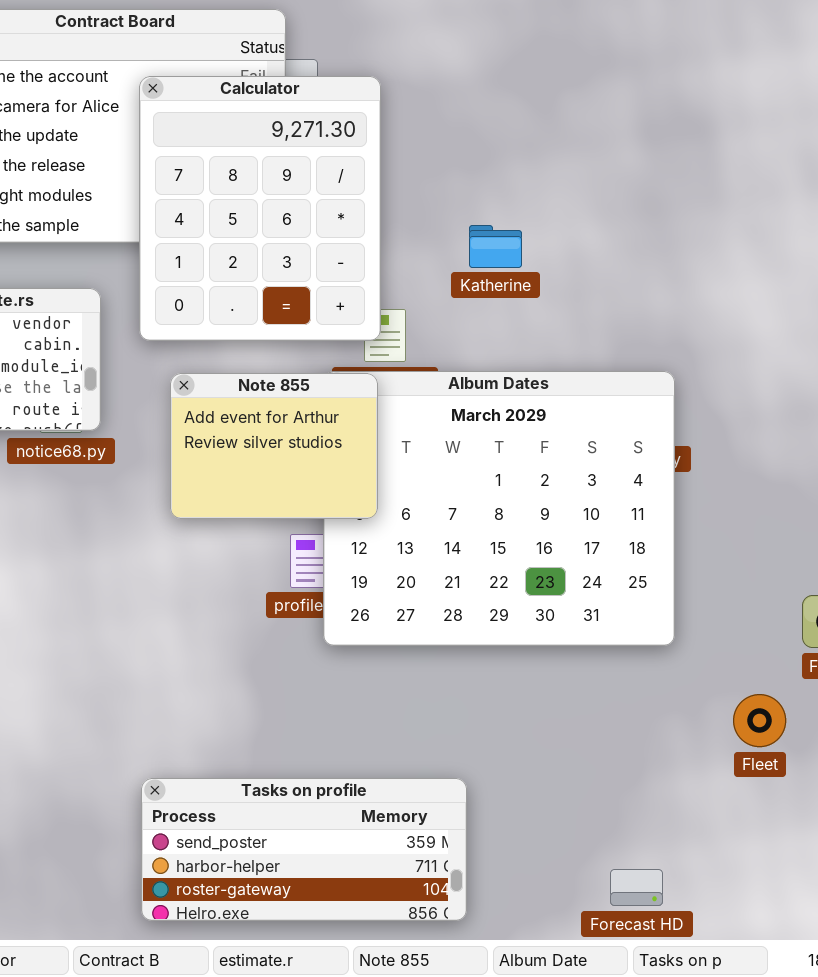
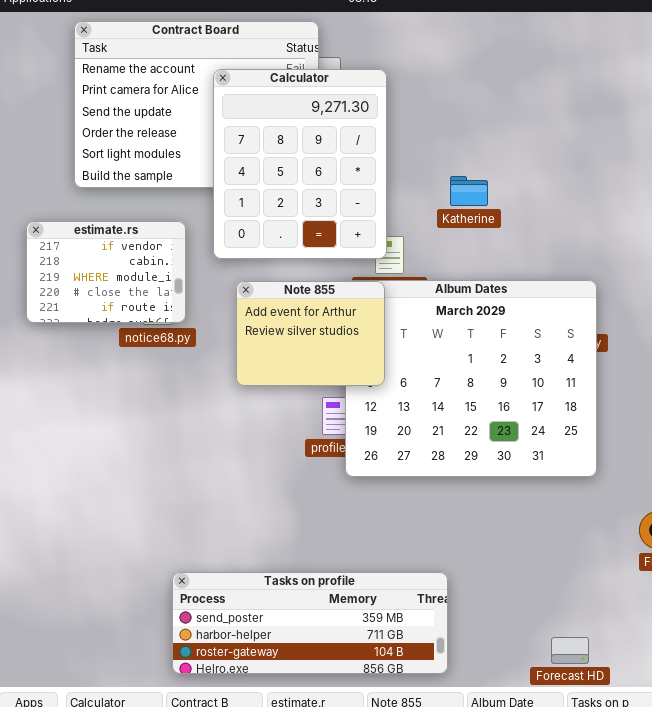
Tasks on profile: [141,778,467,921] -> [172,572,448,674], resized

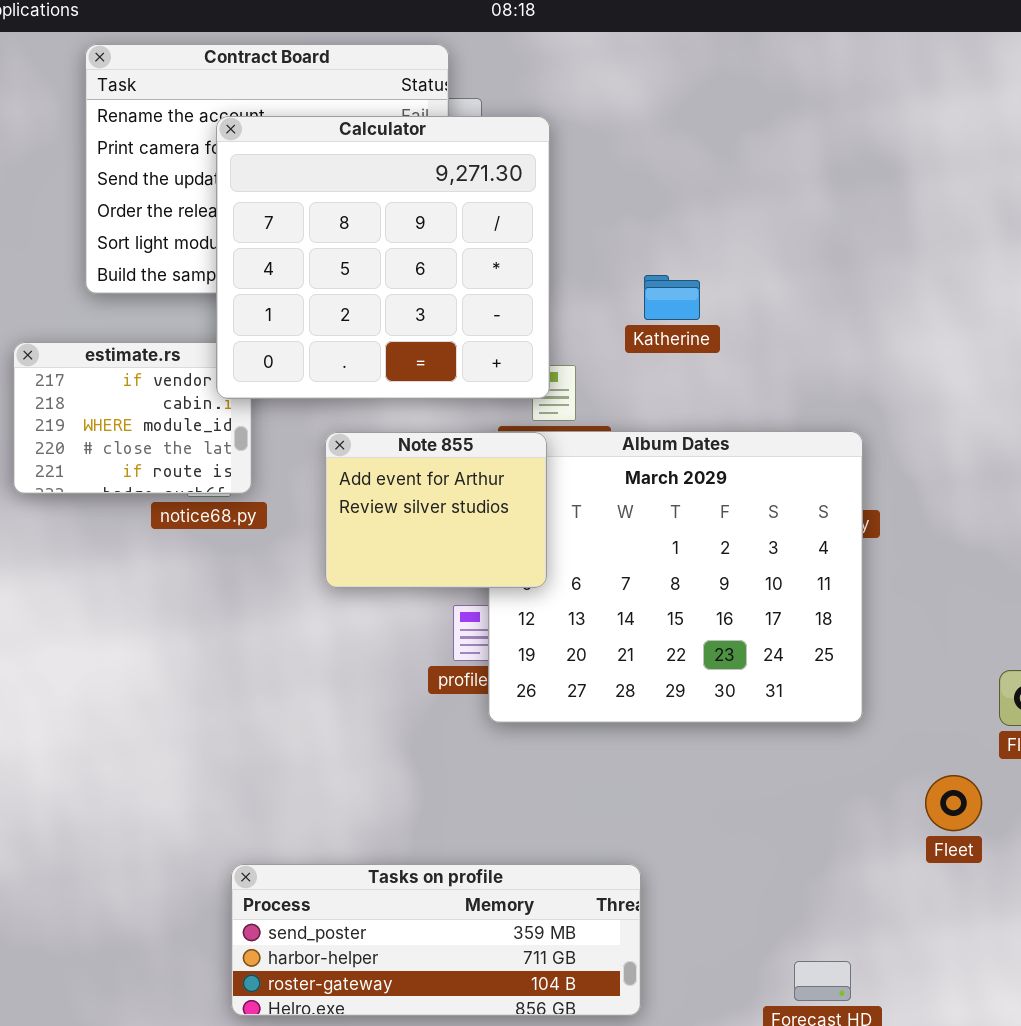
Calculator: [213,69,387,259] -> [216,116,550,399], resized

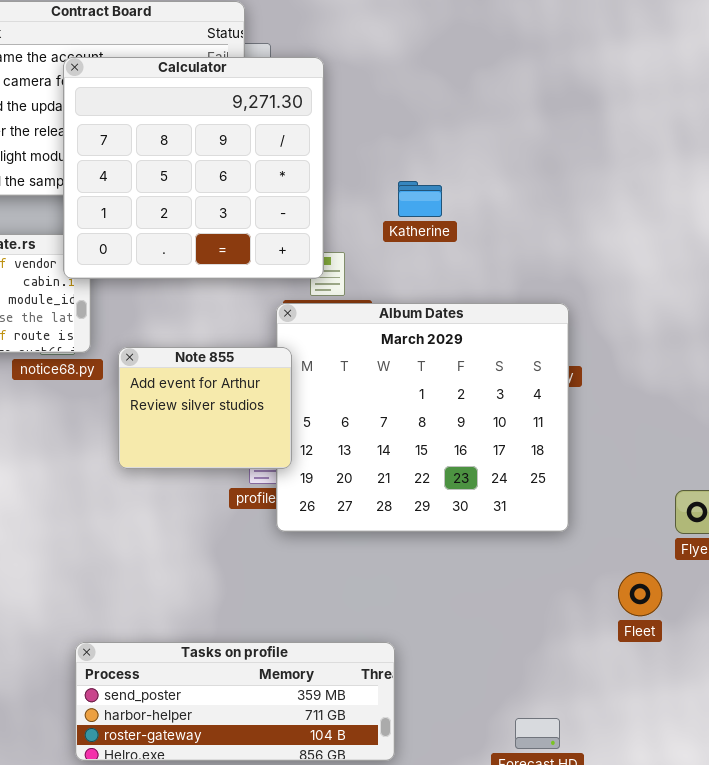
Note 855: [325,432,547,588] -> [118,347,292,469], moved

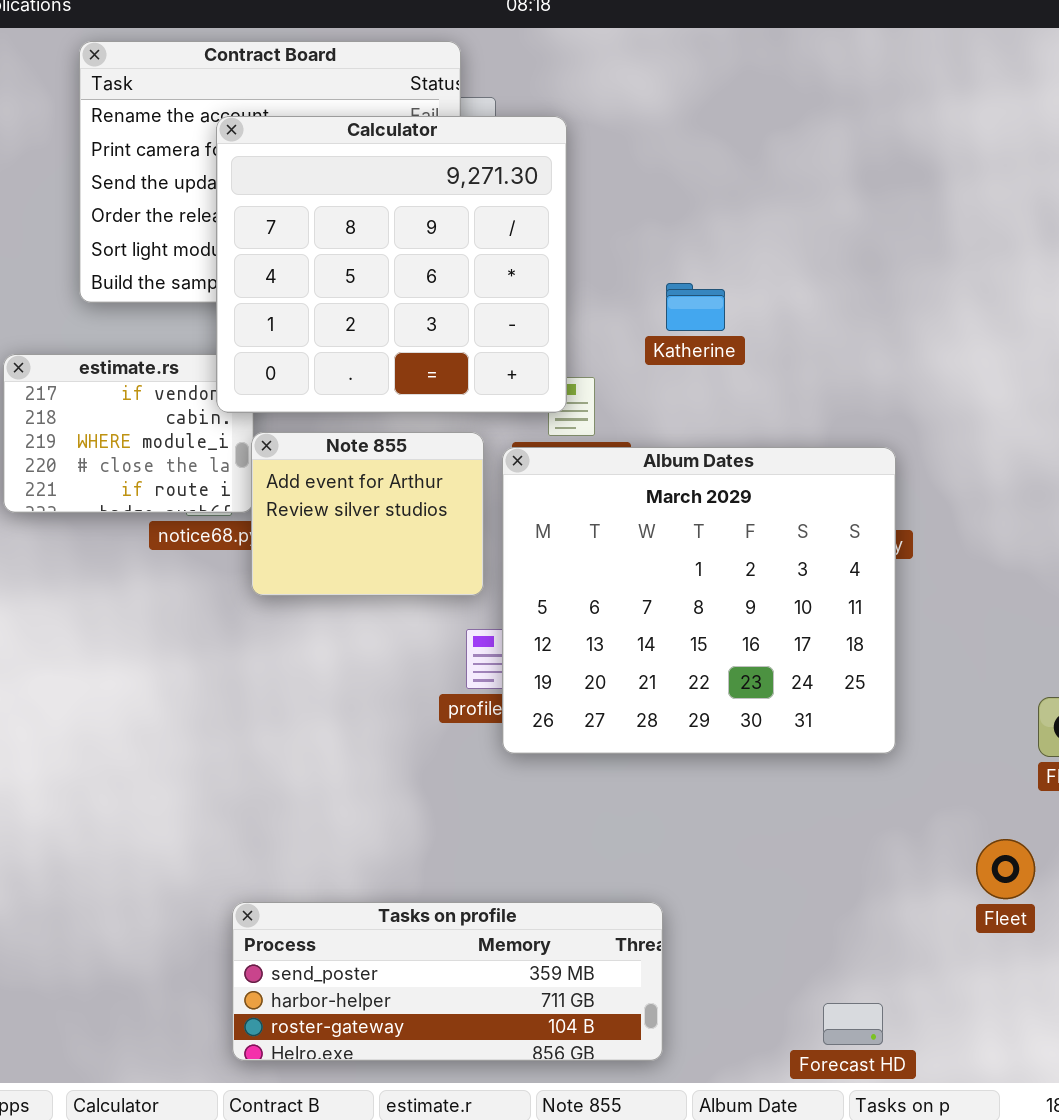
Note 855: [118,347,292,469] -> [251,432,484,596], moved
Fleet: [618,572,662,616] -> [976,839,1035,899], moved

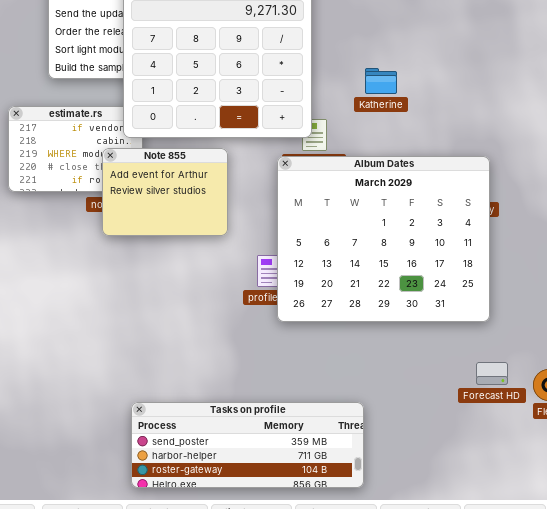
Note 855: [251,432,484,596] -> [102,148,228,236], moved
Forecast HD: [823,1003,883,1045] -> [476,362,508,385], moved

